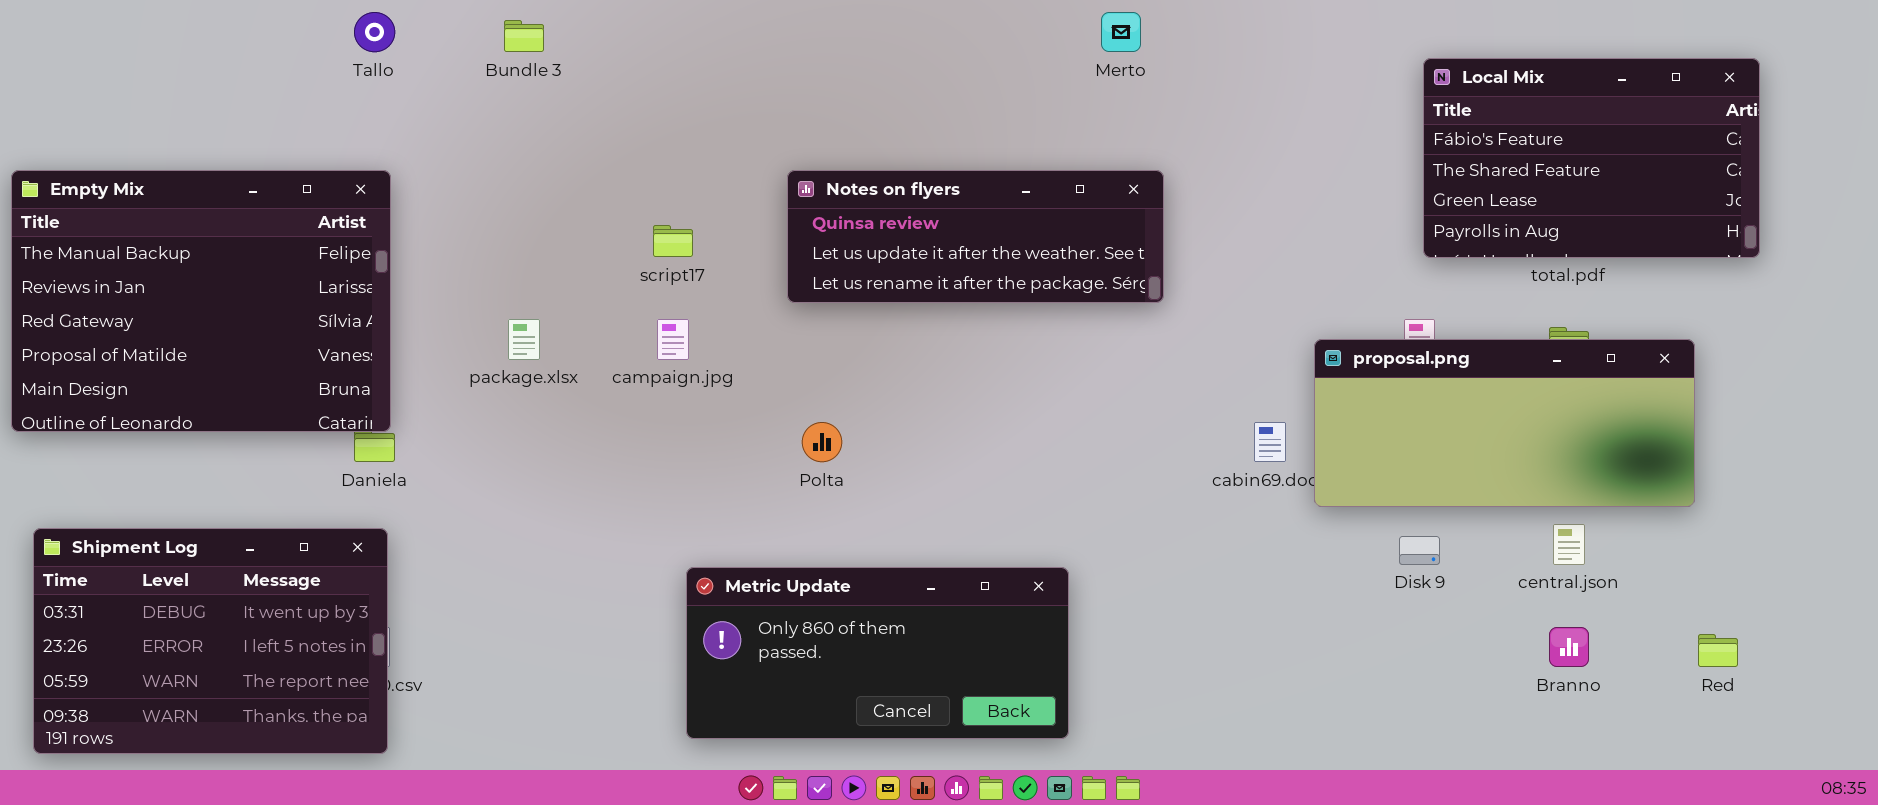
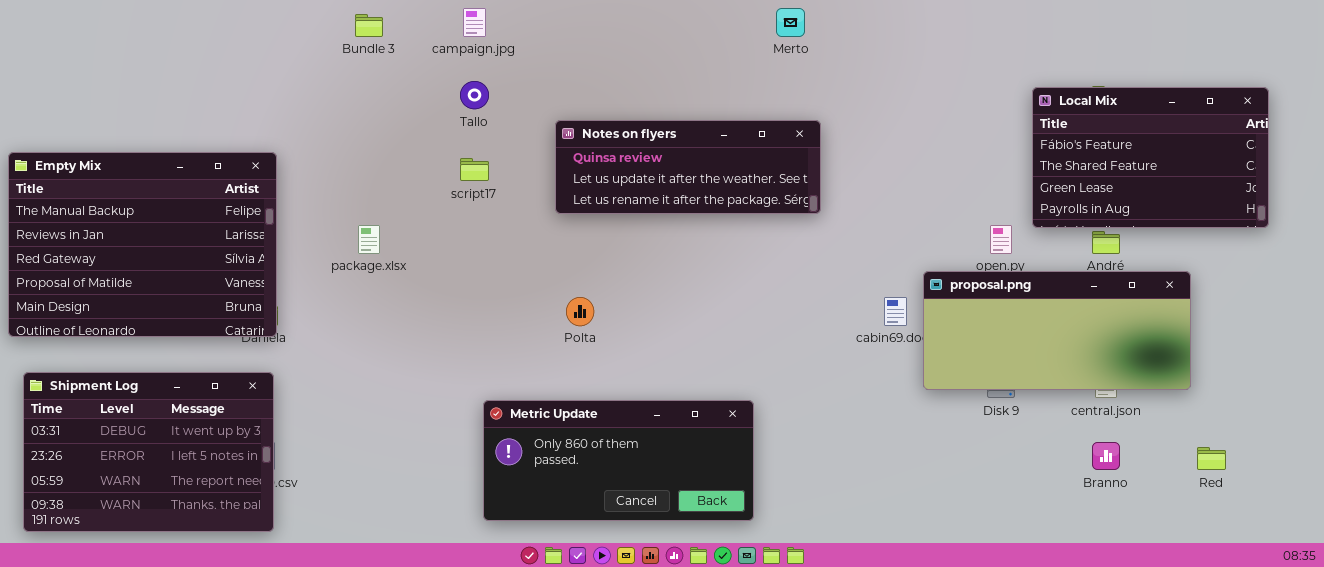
Tallo: [354,12,395,52] -> [460,81,489,109], moved
Local Mix: [1423,58,1760,258] -> [1032,87,1269,228], moved
Empty Mix: [11,170,391,432] -> [8,152,277,337], moved
campaign.jpg: [657,319,689,360] -> [463,8,486,37], moved
proposal.png: [1314,339,1695,507] -> [923,271,1191,390], moved

